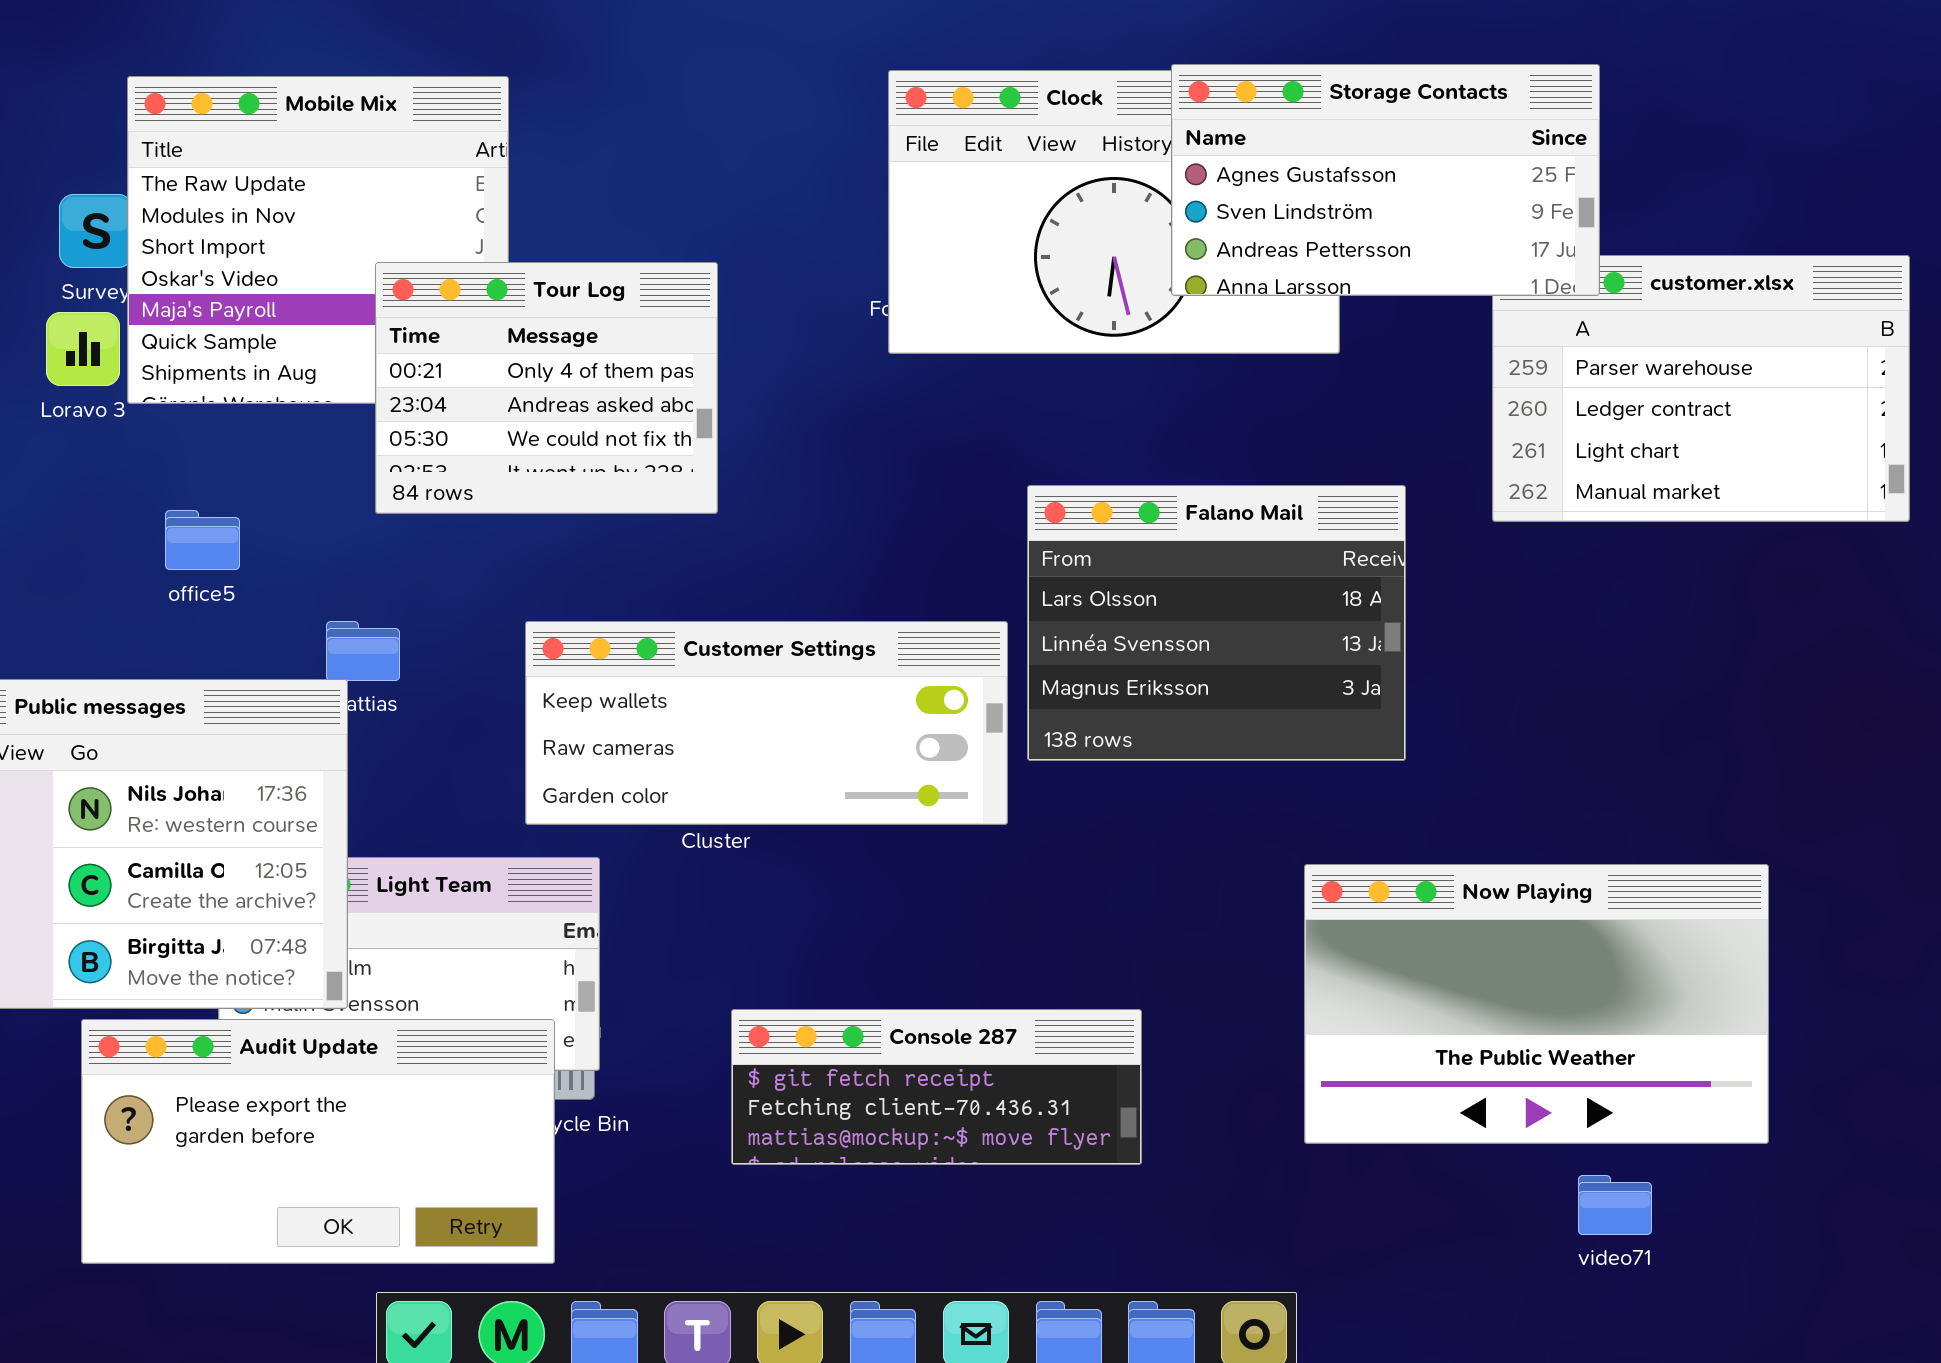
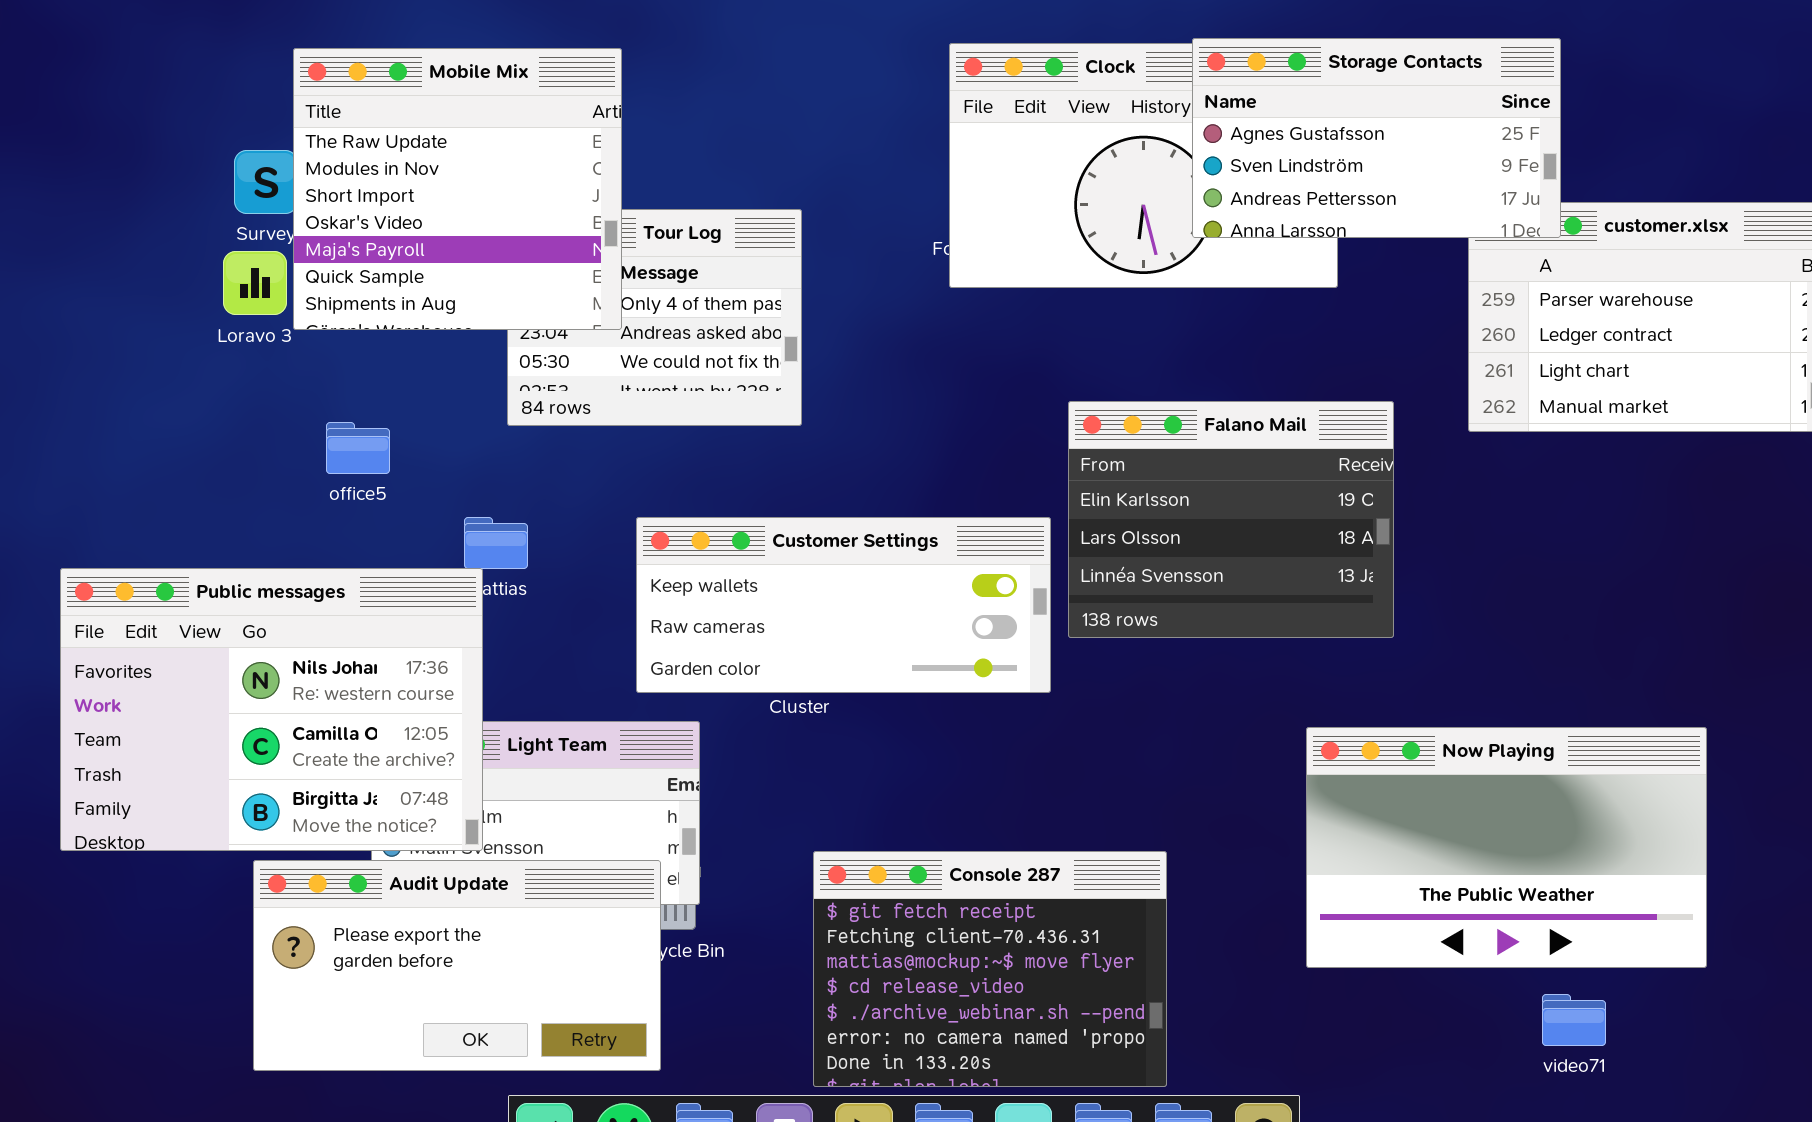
Mobile Mix: [127,76,509,404] -> [293,48,622,330], raised
Falano Mail: [1027,485,1406,761] -> [1068,401,1394,638], scrolled up 1 row
Console 287: [731,1009,1142,1165] -> [813,851,1167,1087], resized

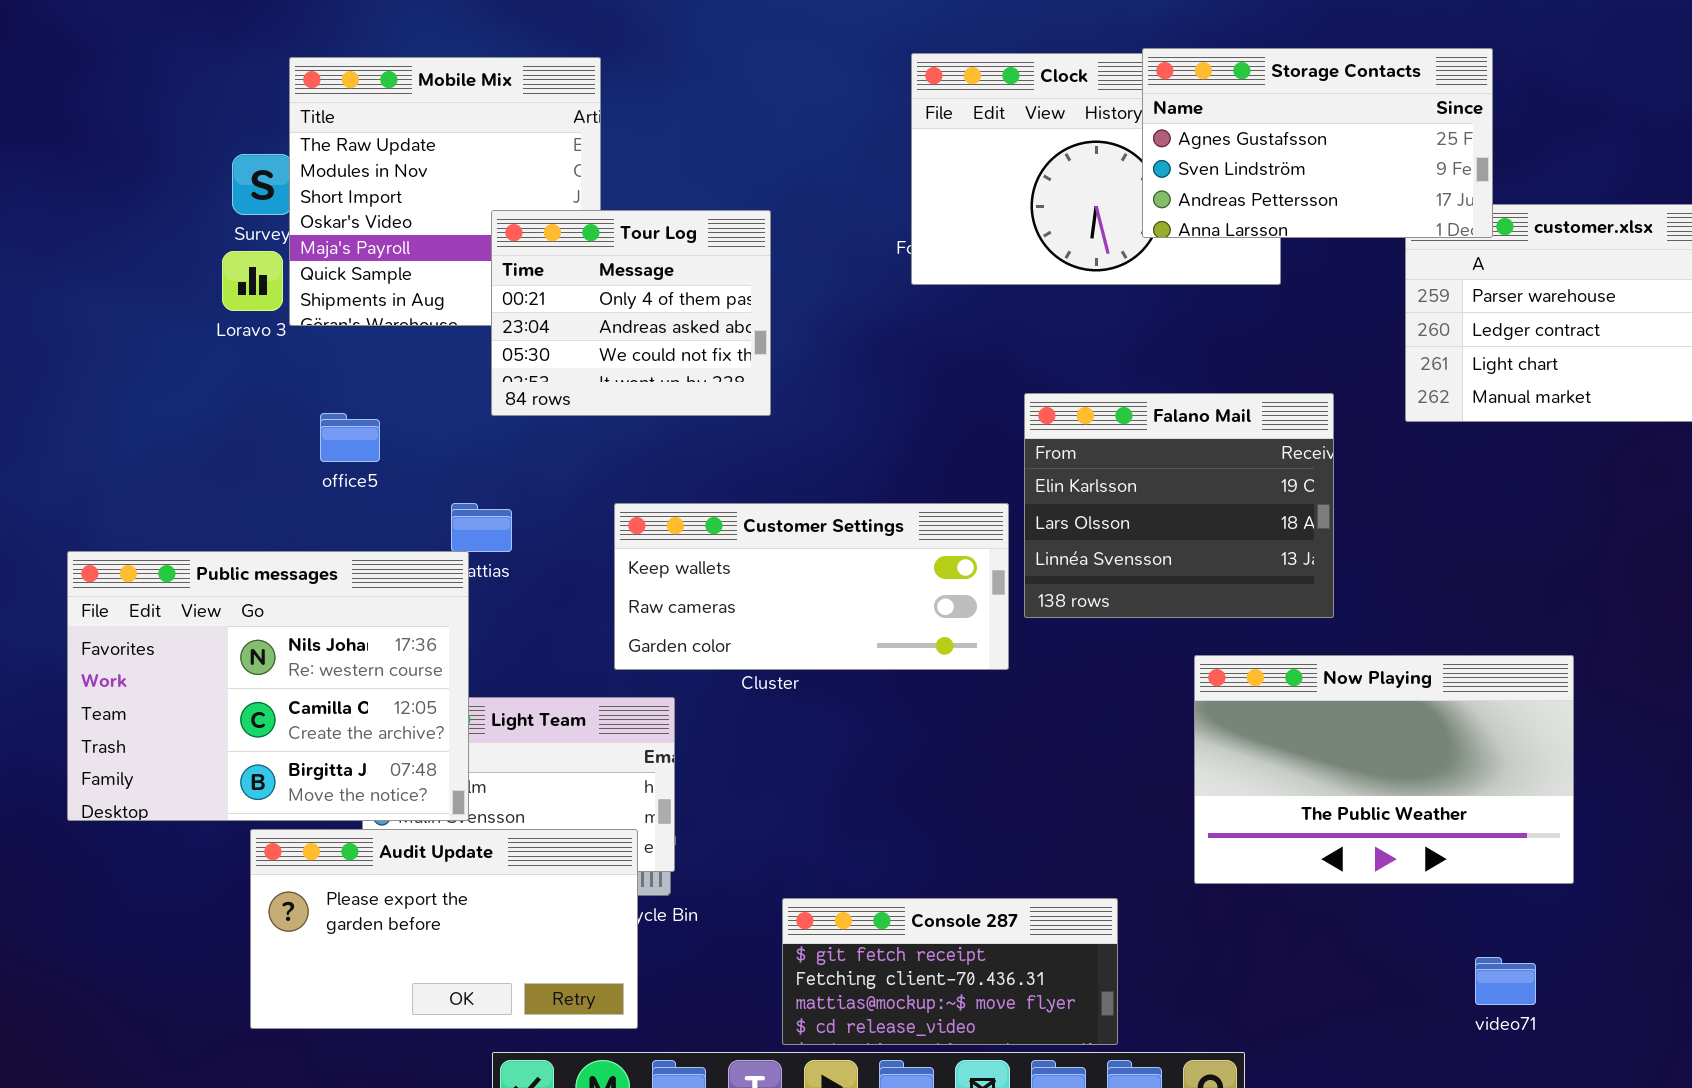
Tour Log: [507,209,802,426] -> [491,210,771,416], raised
Now Playing: [1306,727,1707,968] -> [1194,655,1574,884], moved
Console 287: [813,851,1167,1087] -> [782,898,1118,1045], resized

